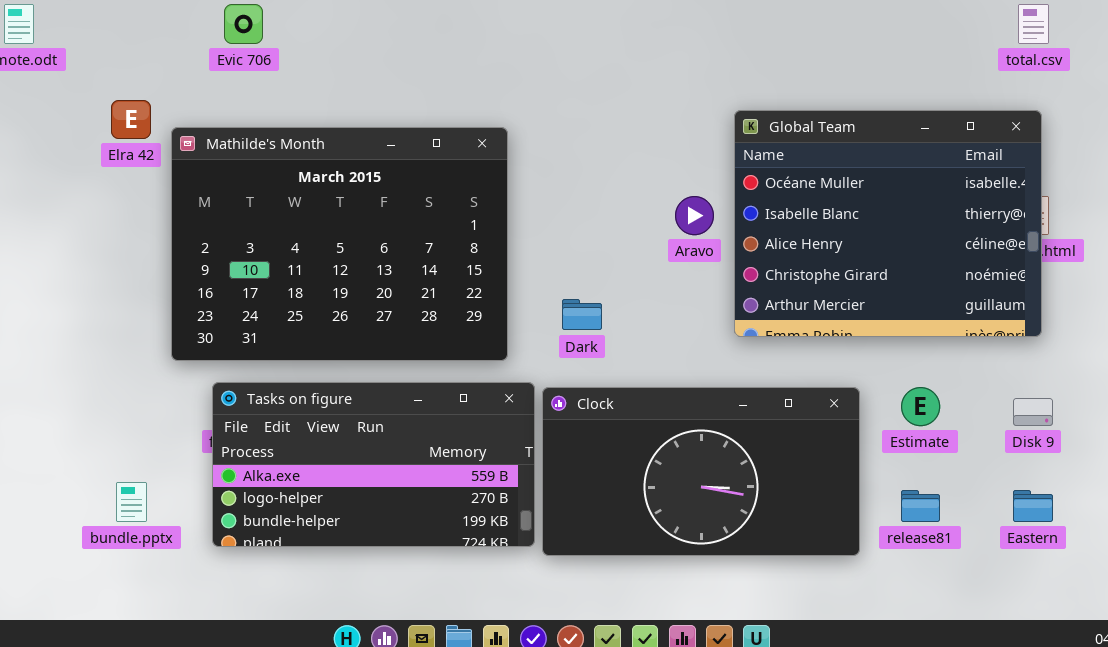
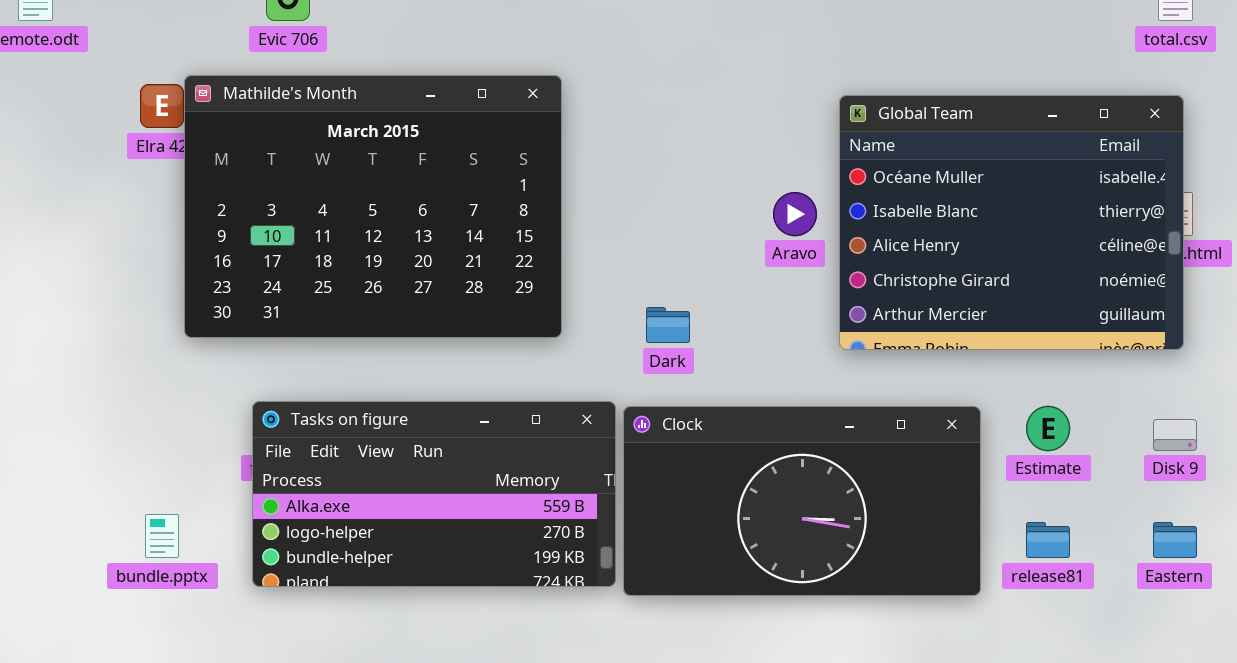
Mathilde's Month: [171,127,508,361] -> [184,75,562,338], moved

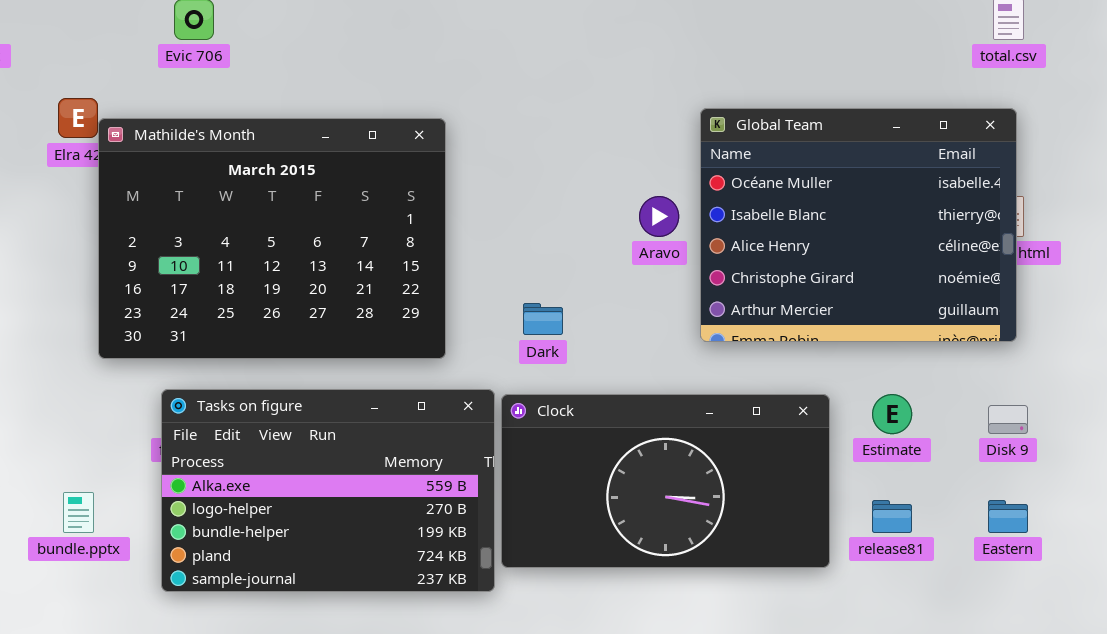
Mathilde's Month: [184,75,562,338] -> [98,118,446,359], moved
Tasks on figure: [252,401,616,587] -> [161,389,495,592], resized

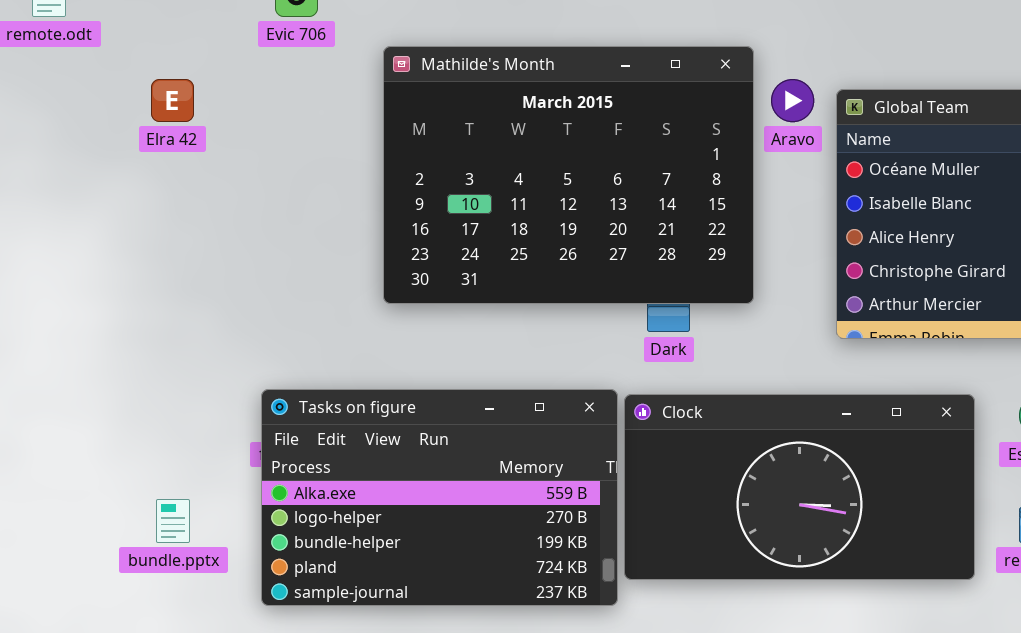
Mathilde's Month: [98,118,446,359] -> [383,46,754,304], moved
Aravo: [639,196,679,237] -> [771,79,814,122], moved

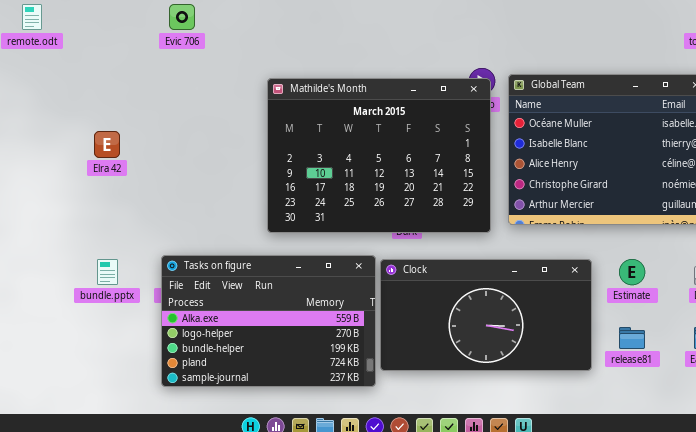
Mathilde's Month: [383,46,754,304] -> [267,78,491,233], moved
Elra 42: [151,79,194,122] -> [94,131,120,158], moved
bundle.pptx: [156,499,190,543] -> [97,259,118,285], moved

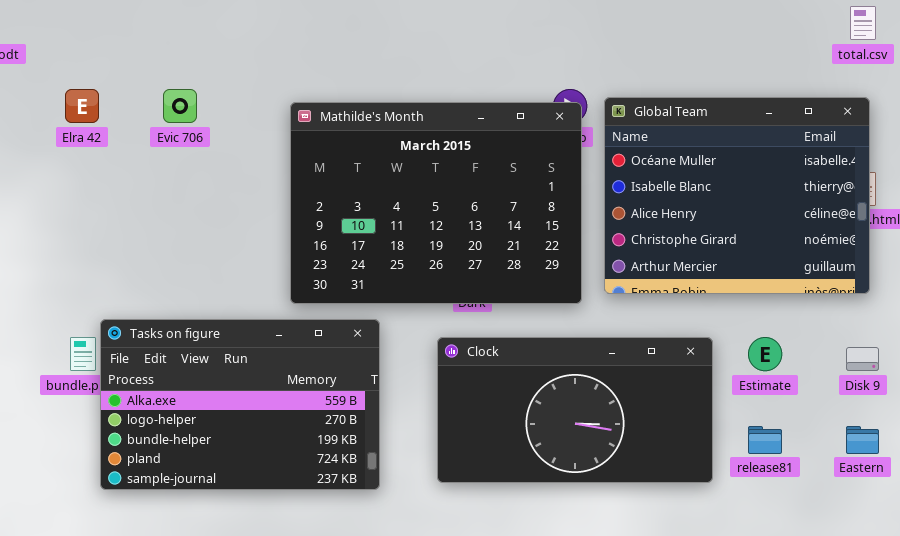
Evic 706: [169,4,195,30] -> [163,89,197,123], moved
Elra 42: [94,131,120,158] -> [65,89,99,123], moved
Tasks on figure: [161,255,376,387] -> [100,319,380,490], moved

